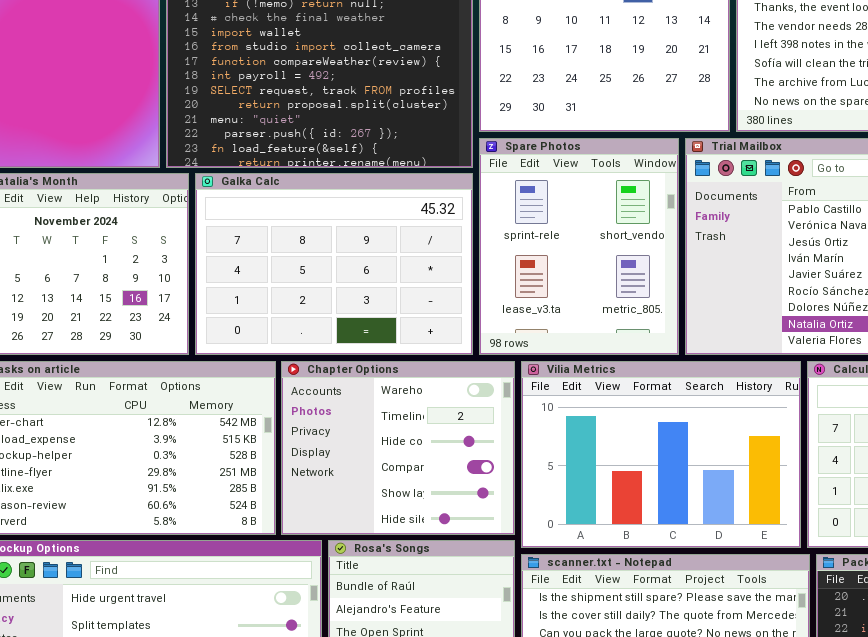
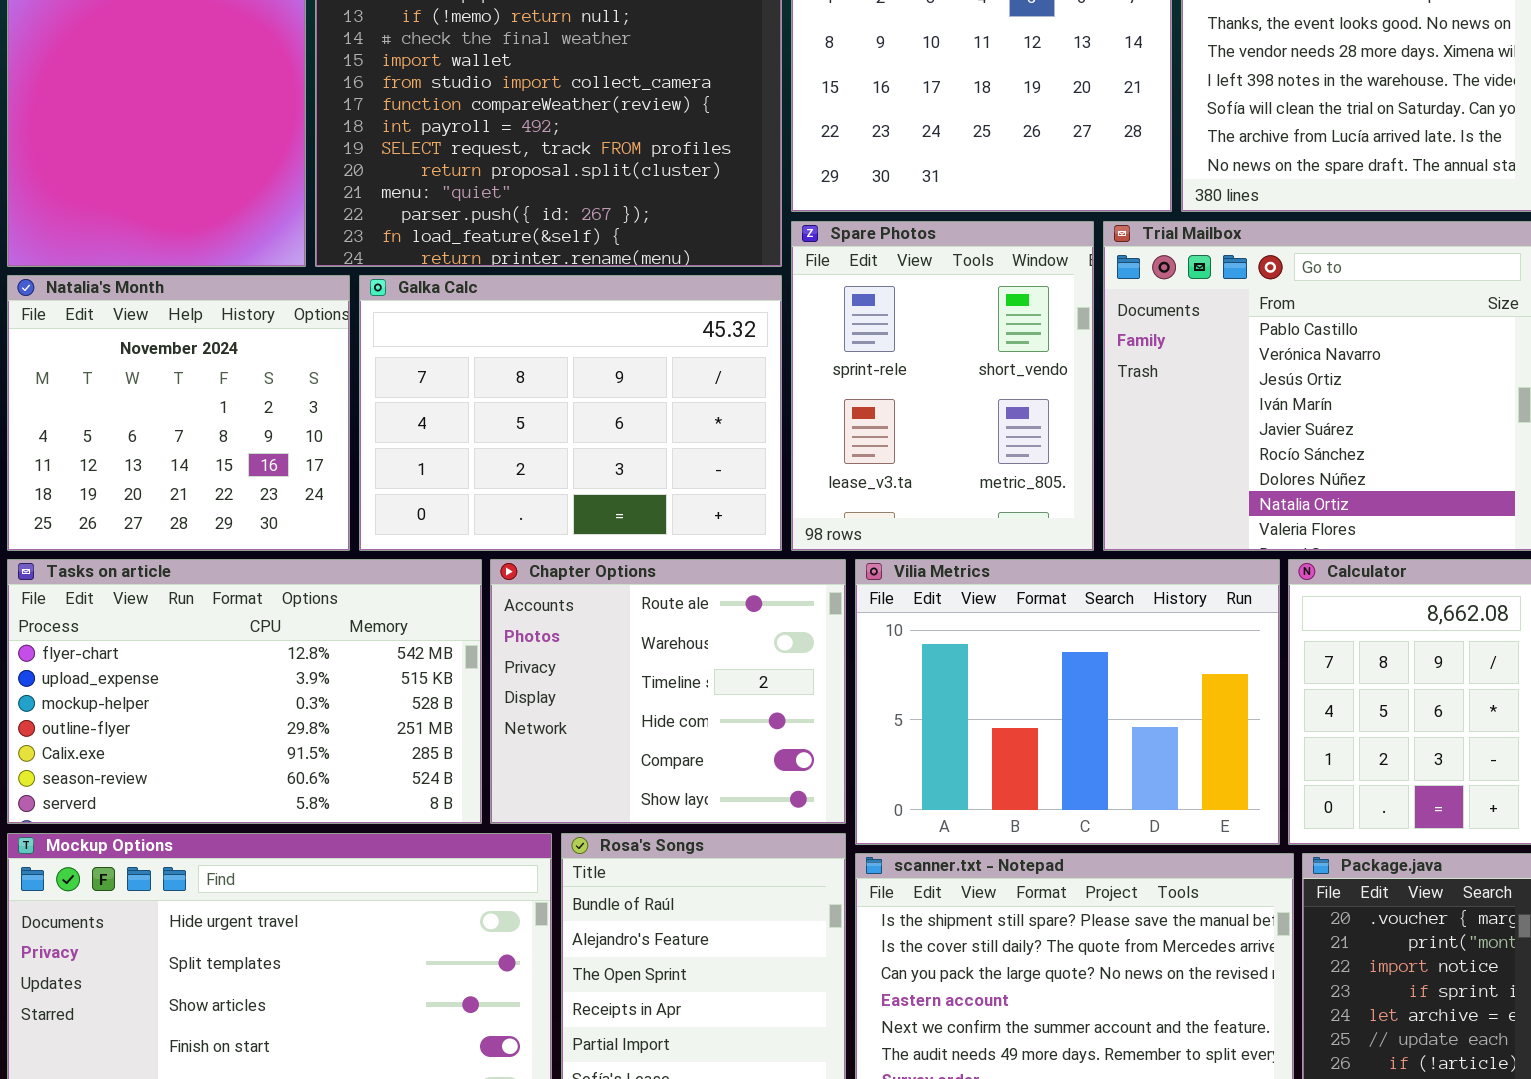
Chapter Options: [281,361,515,535] -> [490,559,846,824], scrolled up 1 row

